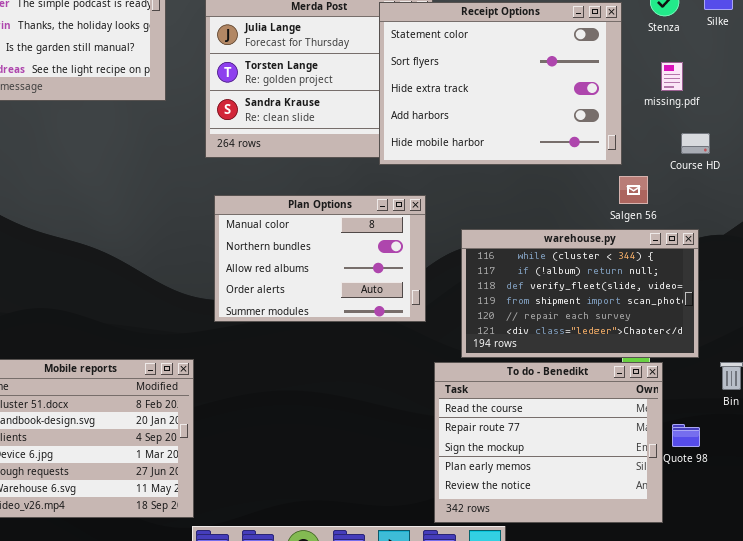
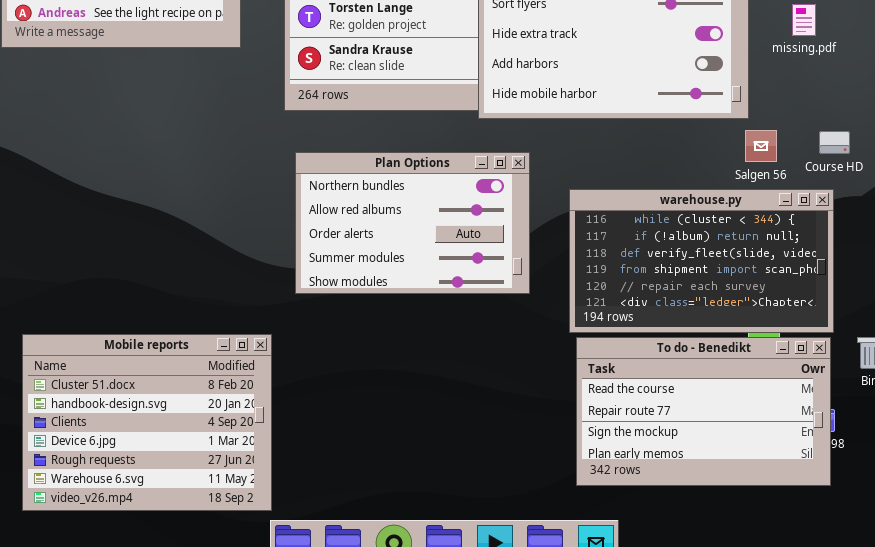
Course HD: [681,133,710,154] -> [819,131,850,154], moved
Plan Options: [214,195,426,322] -> [295,152,530,294], scrolled down 1 row
To do - Benedikt: [434,362,663,523] -> [576,337,831,486], moved, resized

